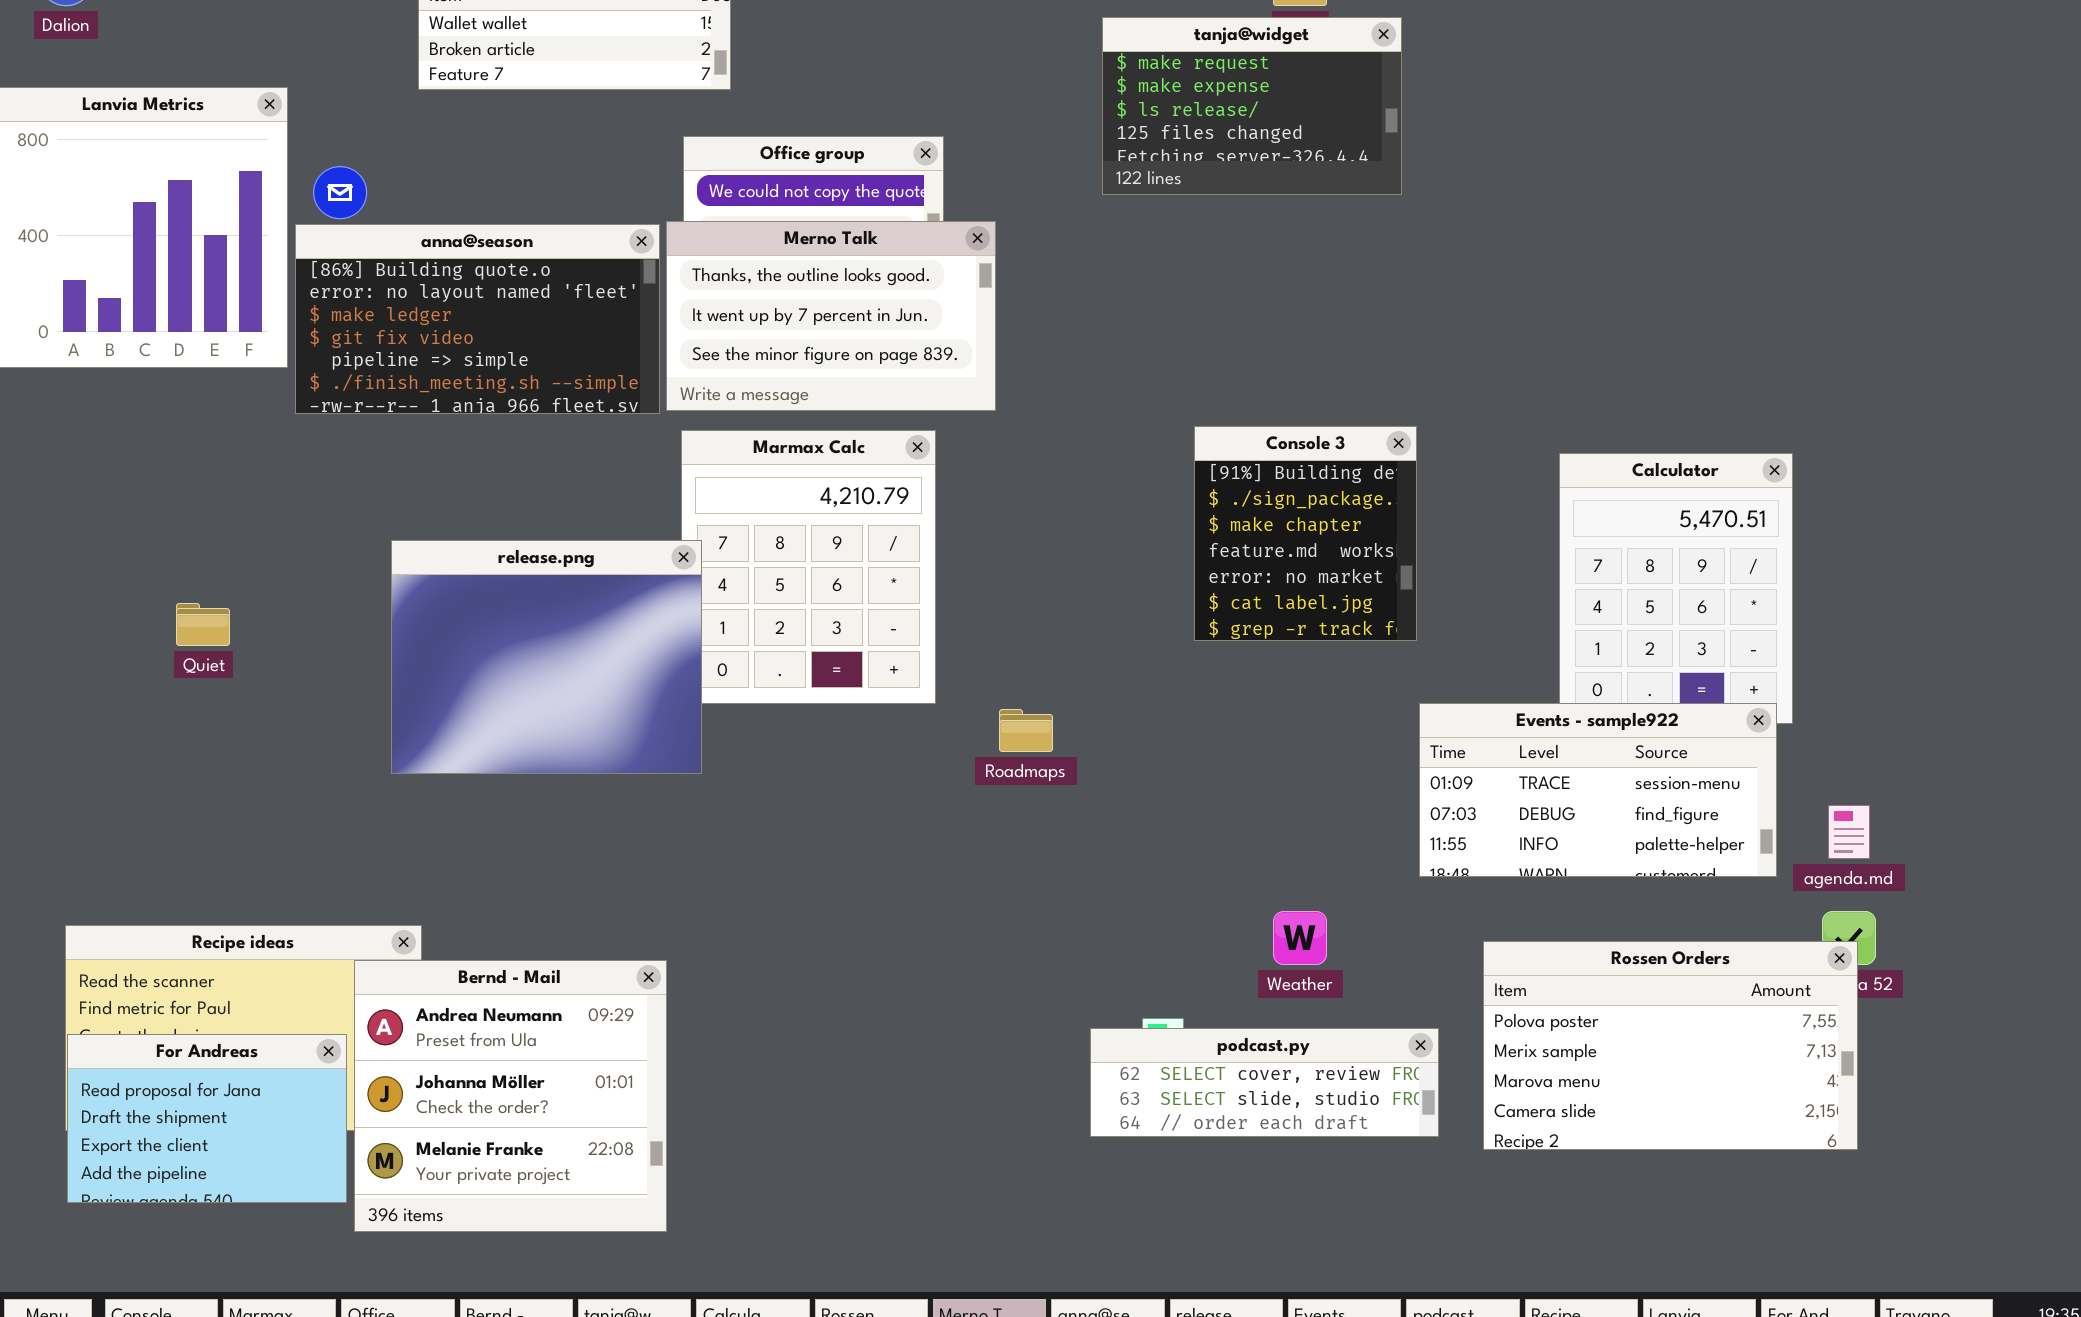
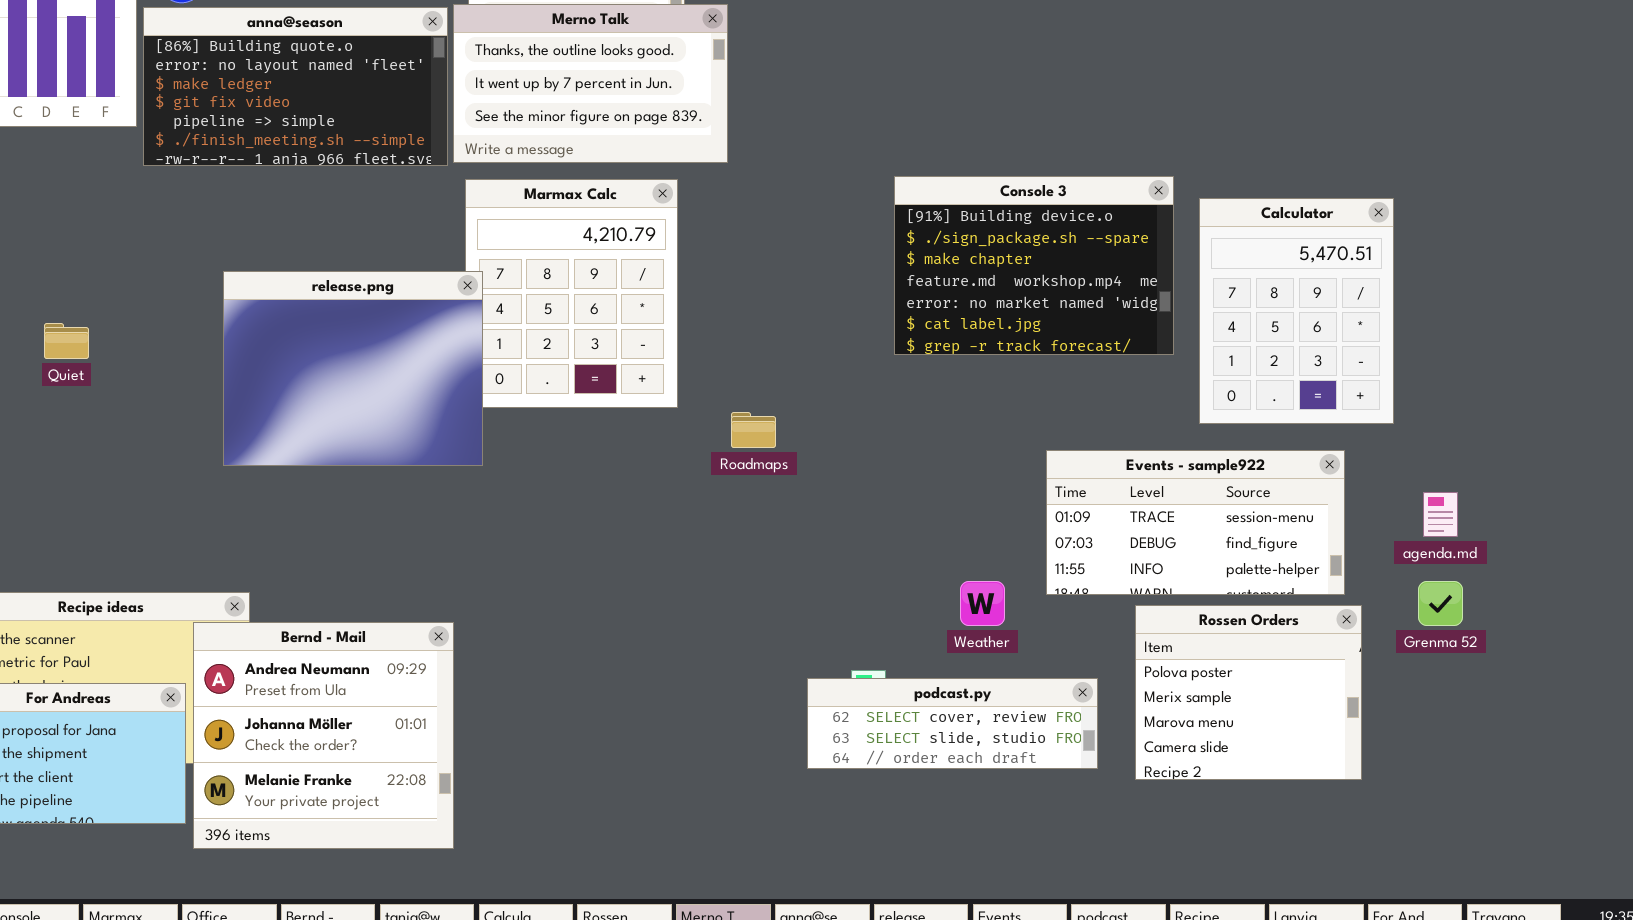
Console 3: [1194,426,1417,641] -> [894,176,1174,355], resized
Events - sample922: [1419,703,1777,877] -> [1046,450,1345,595], moved
Rossen Orders: [1483,941,1858,1150] -> [1135,605,1362,780], resized

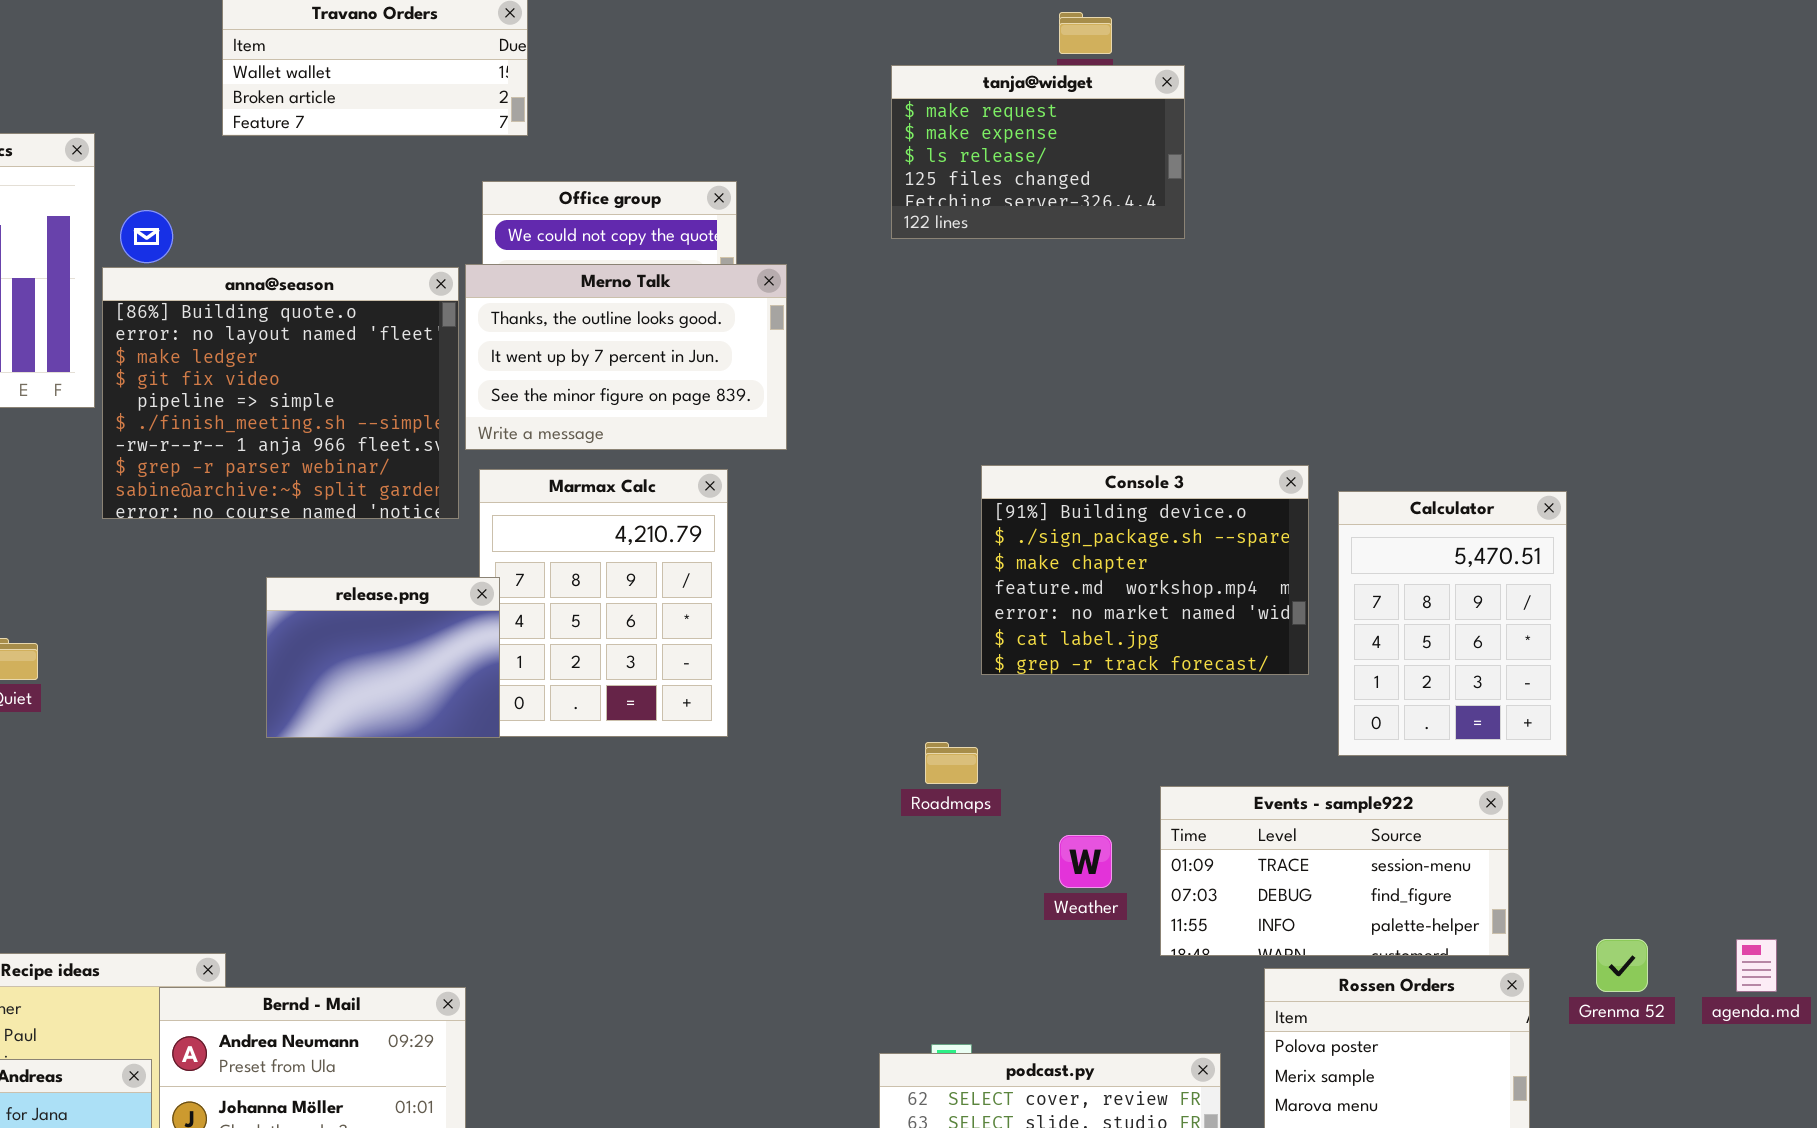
anna@season: [143,7,448,166] -> [102,267,459,519], resized
release.png: [223,271,483,466] -> [266,577,500,738], resized
Roadmaps: [731,412,776,448] -> [925,742,978,784], moved
agenda.md: [1423,492,1458,537] -> [1736,939,1777,992], moved
Weather: [960,581,1005,626] -> [1059,835,1112,888], moved

